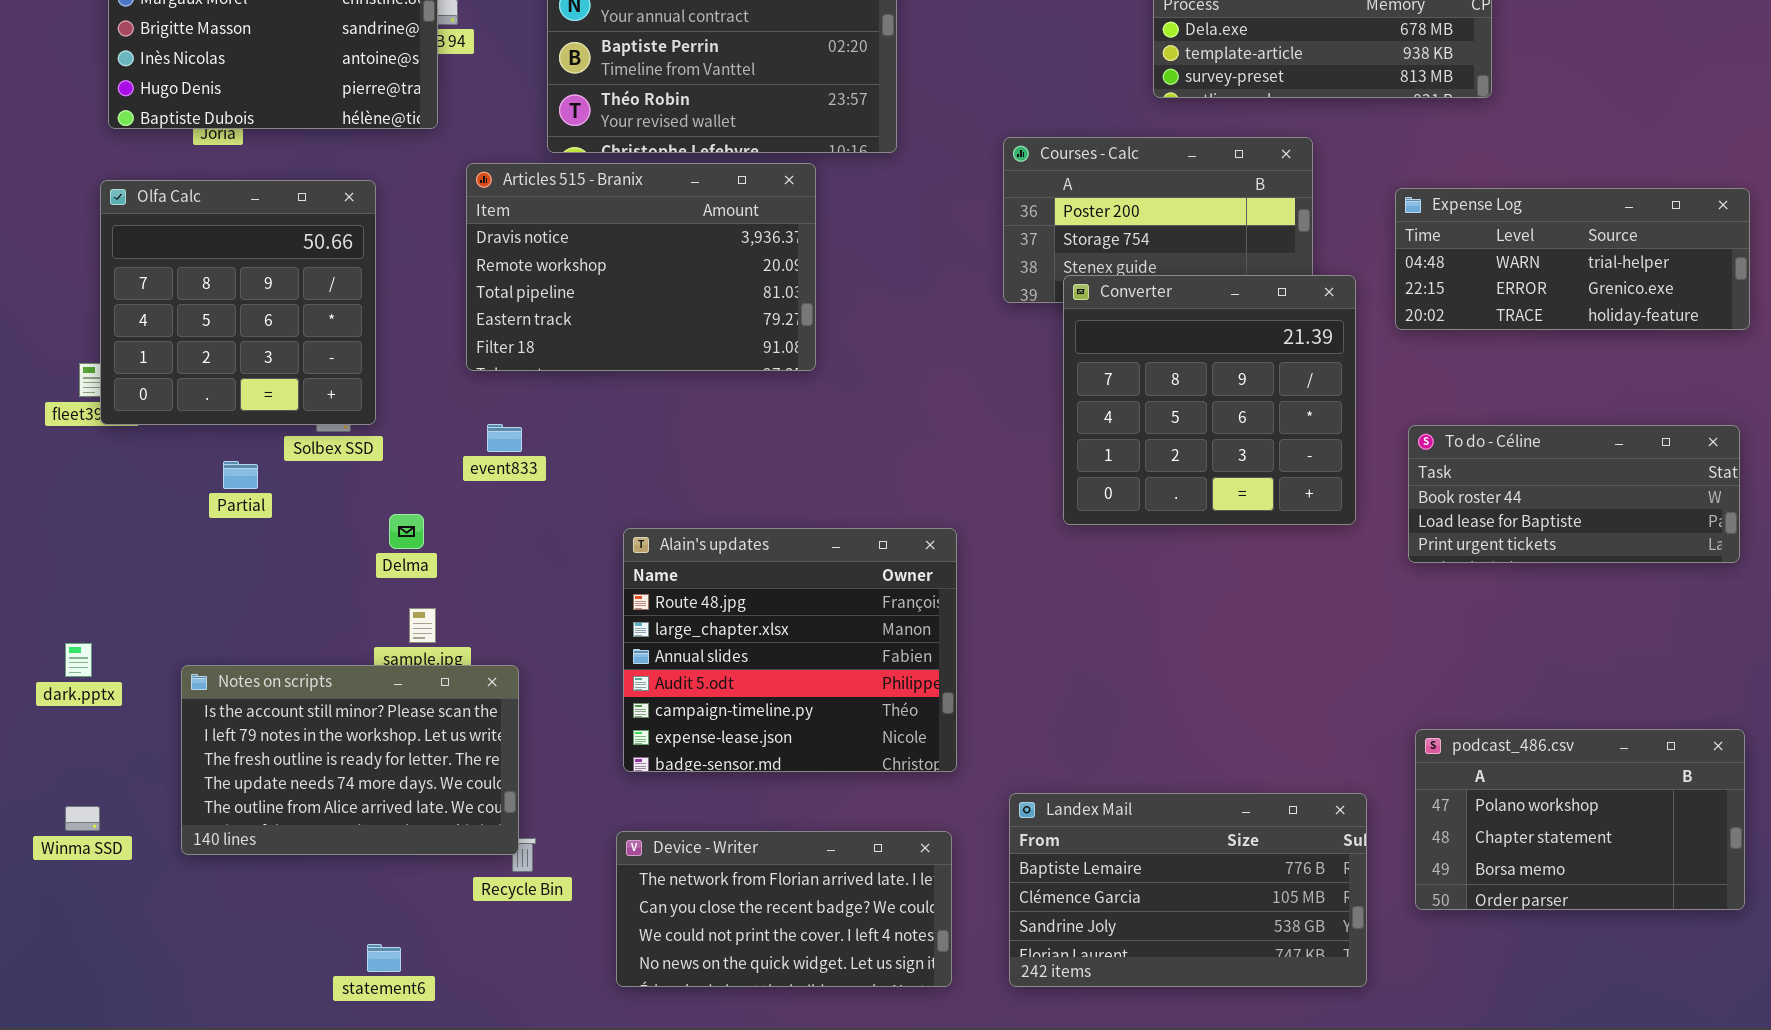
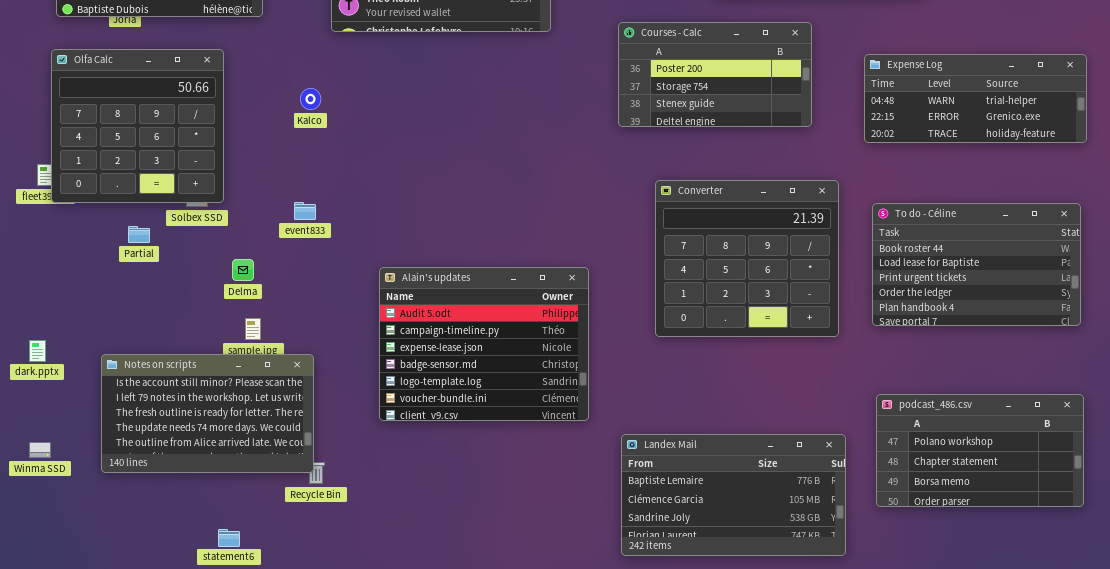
Articles 515 - Branix: [466,163,816,371] -> none, closed
Converter: [1063,275,1356,525] -> [655,180,839,337], moved
To do - Céline: [1408,425,1740,563] -> [872,203,1081,326], resized
Alain's updates: [623,528,957,772] -> [379,267,589,421], scrolled down 3 rows
Device - Writer: [616,831,952,987] -> none, closed

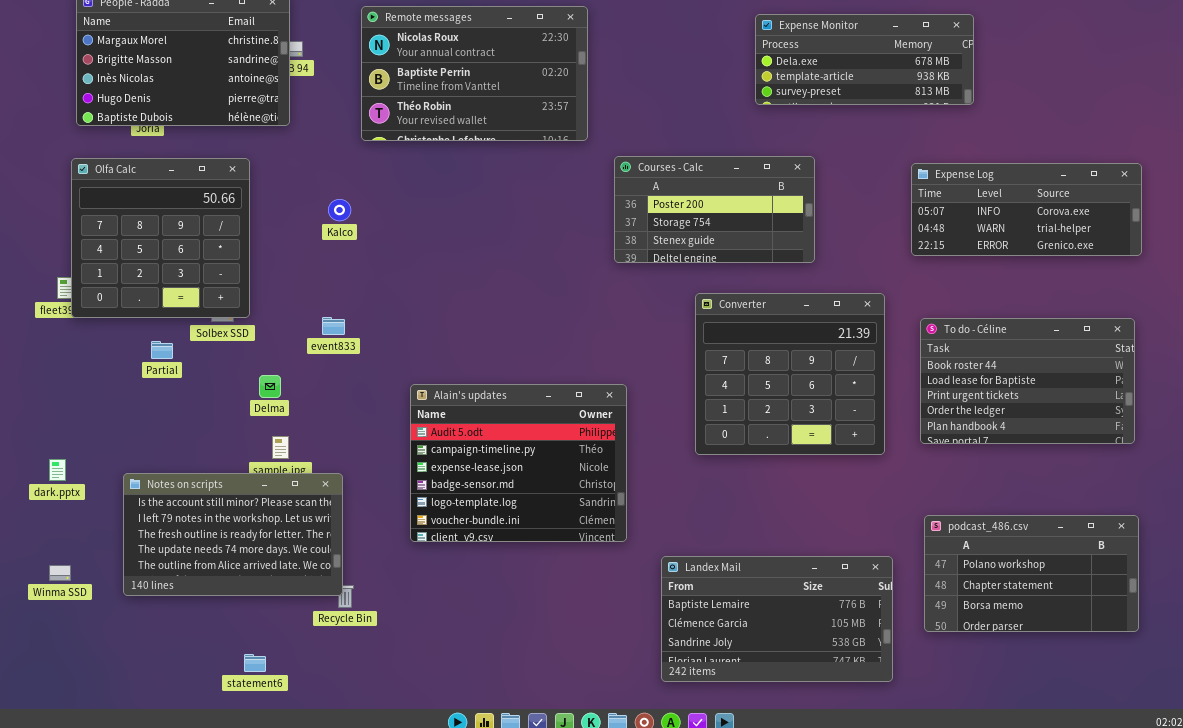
Courses - Calc: [618,22,812,127] -> [614,156,815,263], moved
Expense Log: [864,54,1087,143] -> [911,163,1142,256], scrolled up 1 row

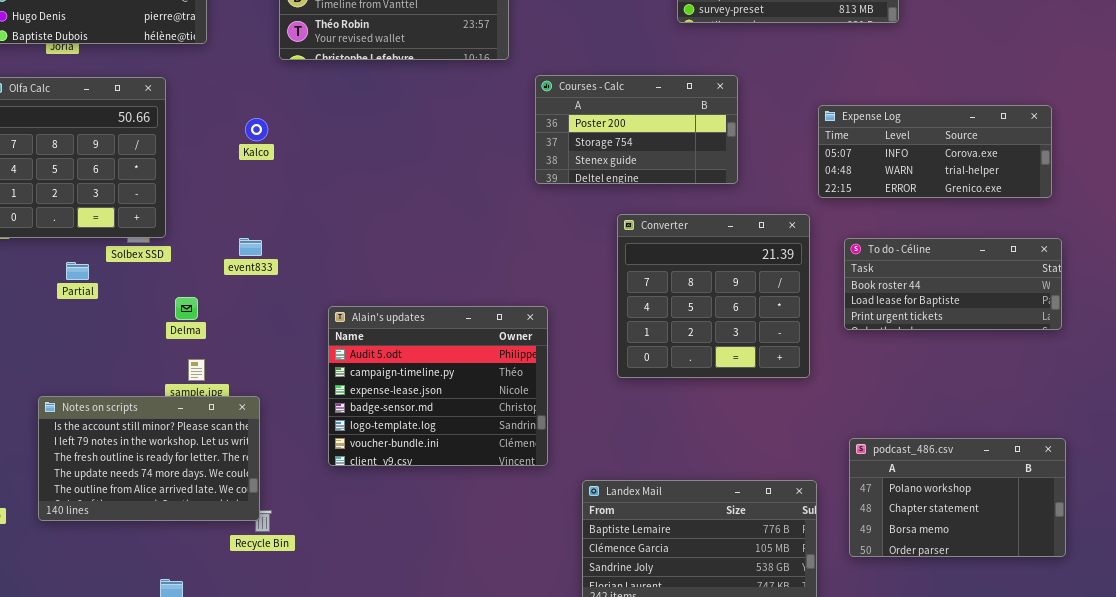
Expense Log: [911,163,1142,256] -> [818,105,1052,198], moved
To do - Céline: [920,318,1135,444] -> [844,238,1062,330], resized

